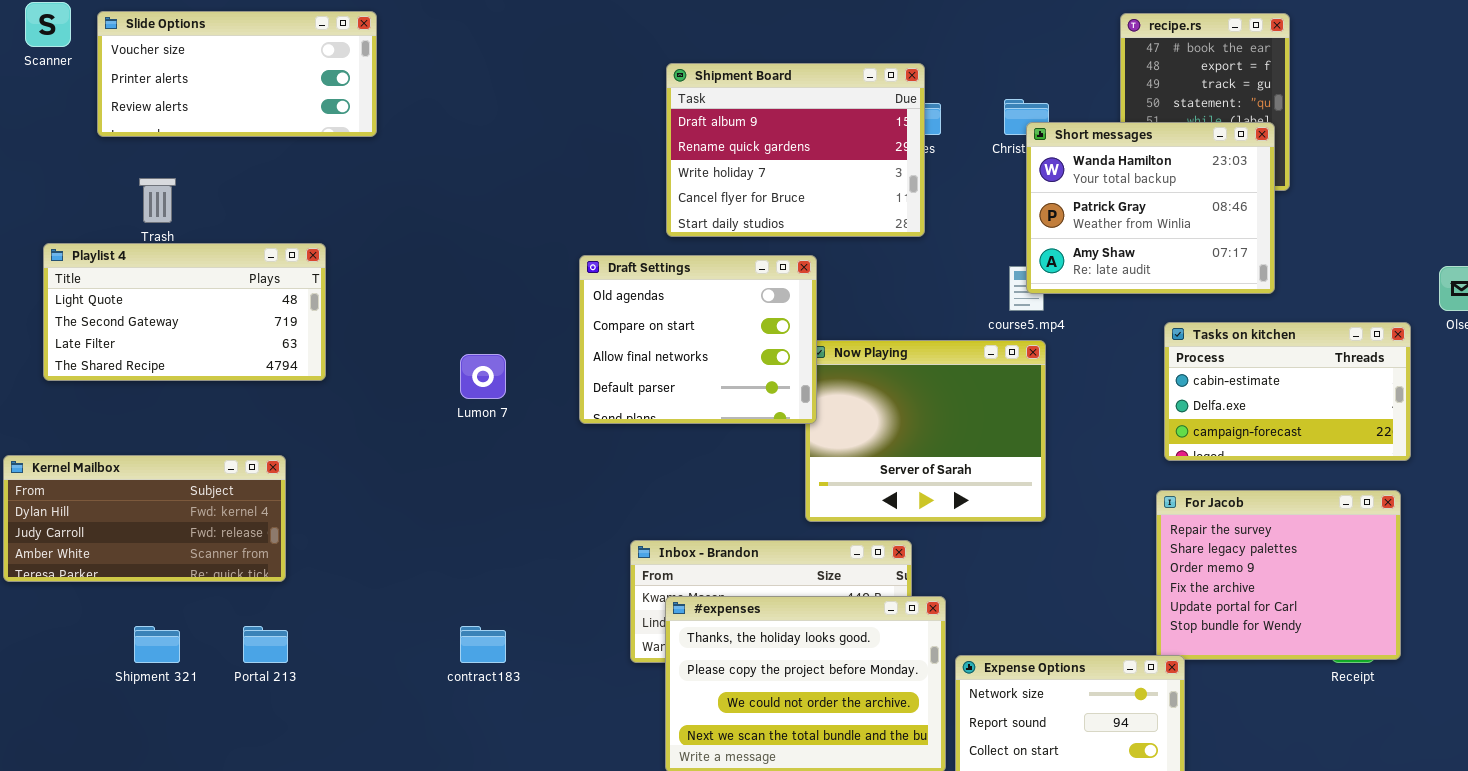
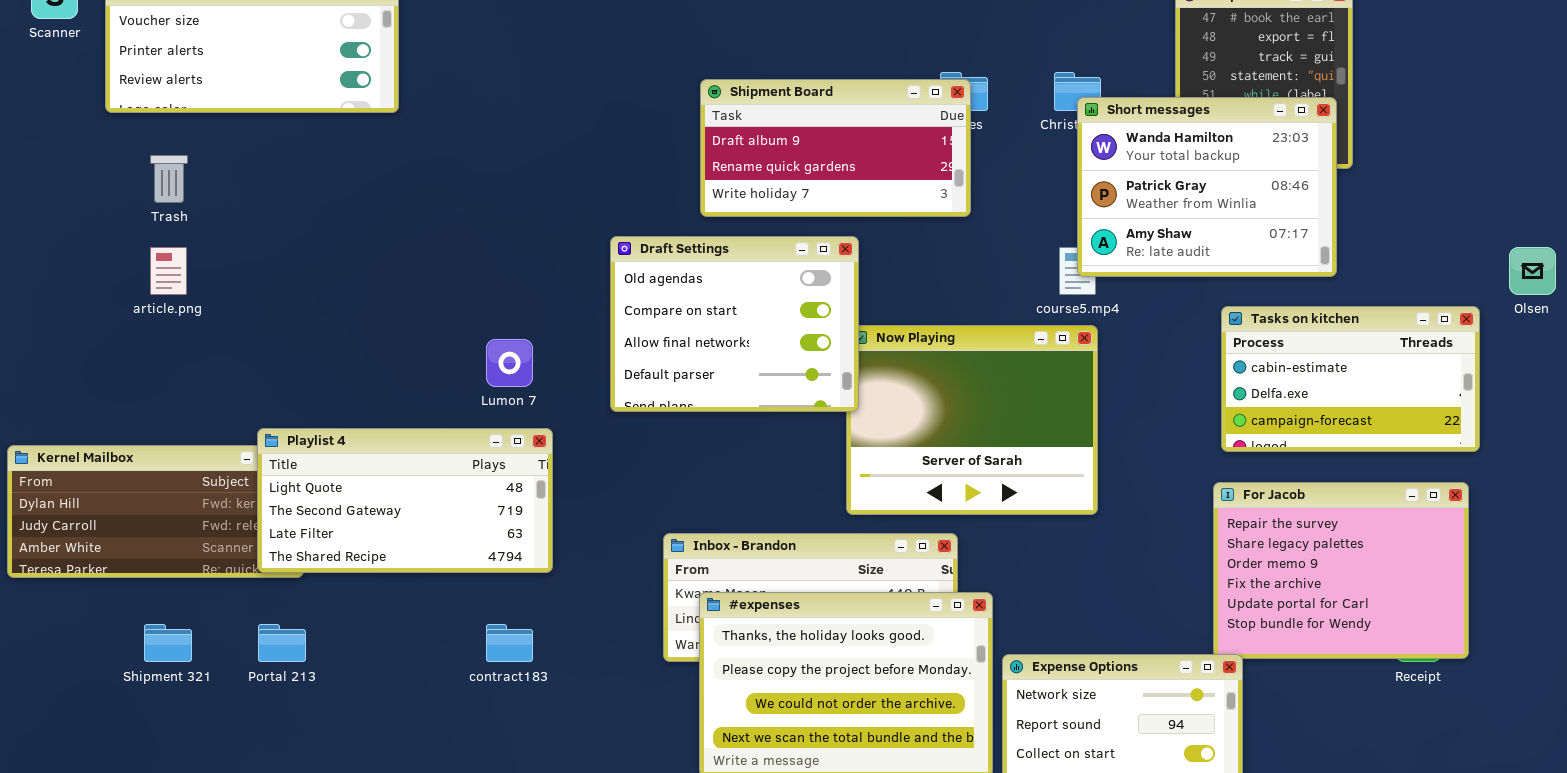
Shipment Board: [666,63,925,237] -> [700,79,971,217], resized
Playlist 4: [43,243,326,381] -> [257,428,553,573], moved

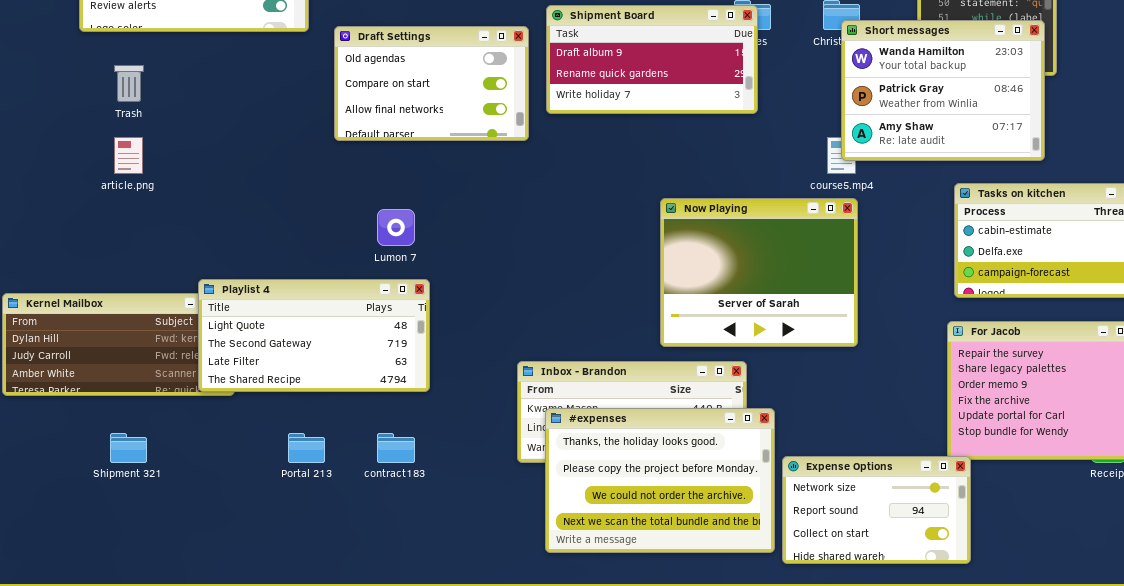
Draft Settings: [610,236,859,412] -> [334,26,529,141], moved, resized
Portal 213: [258,624,306,662] -> [288,433,325,463], moved

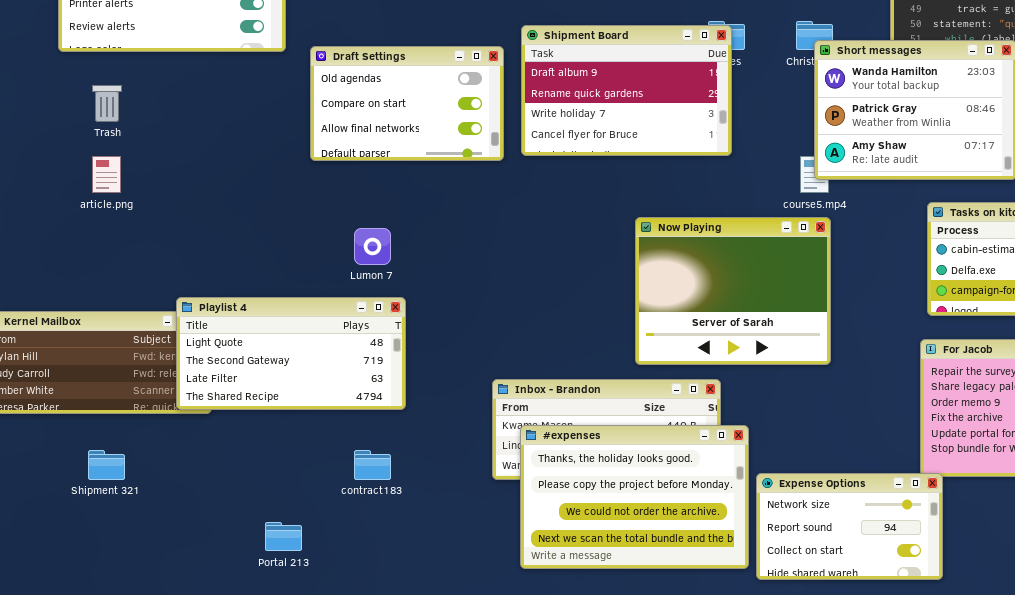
Shipment Board: [546,5,758,114] -> [521,25,732,156], resized
Portal 213: [288,433,325,463] -> [265,522,302,551], moved

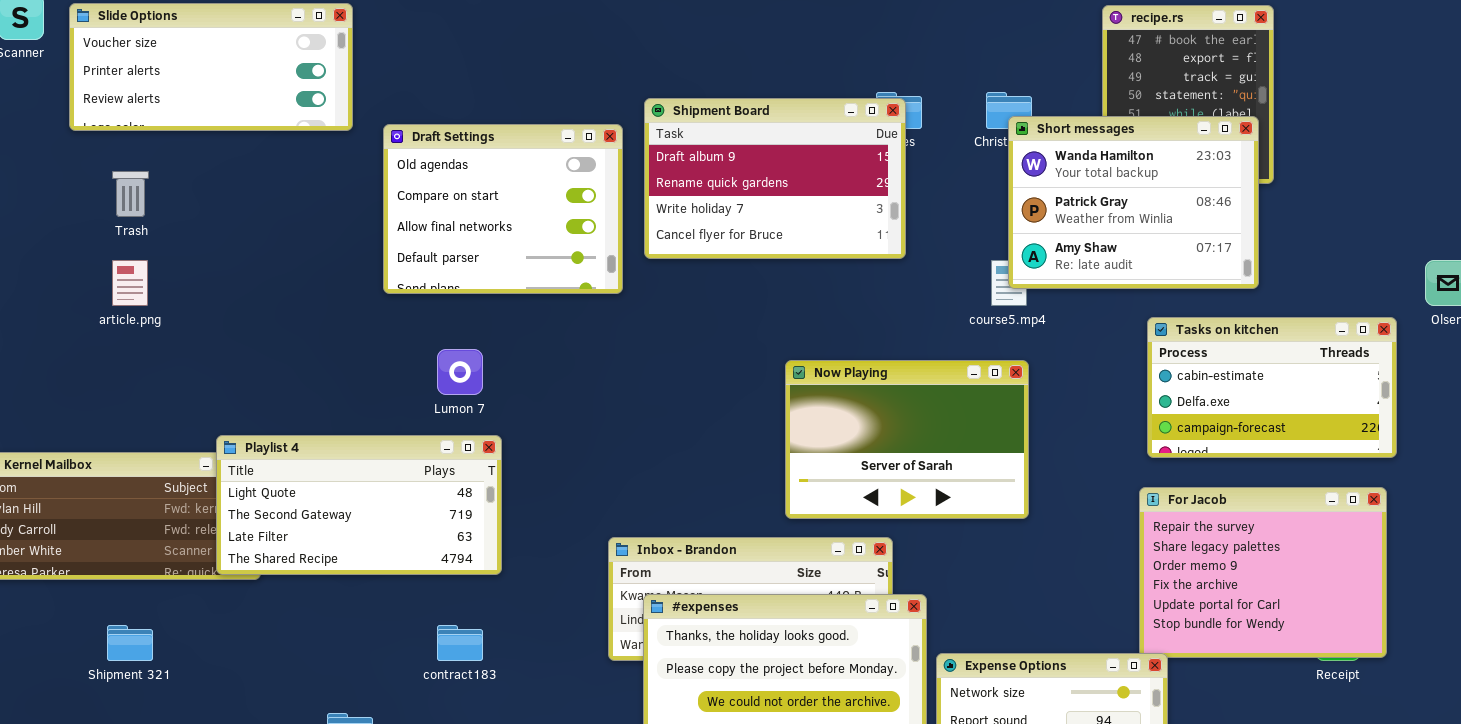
Draft Settings: [310,46,504,161] -> [383,124,623,294], resized
Now Playing: [635,217,831,365] -> [785,360,1029,519], resized

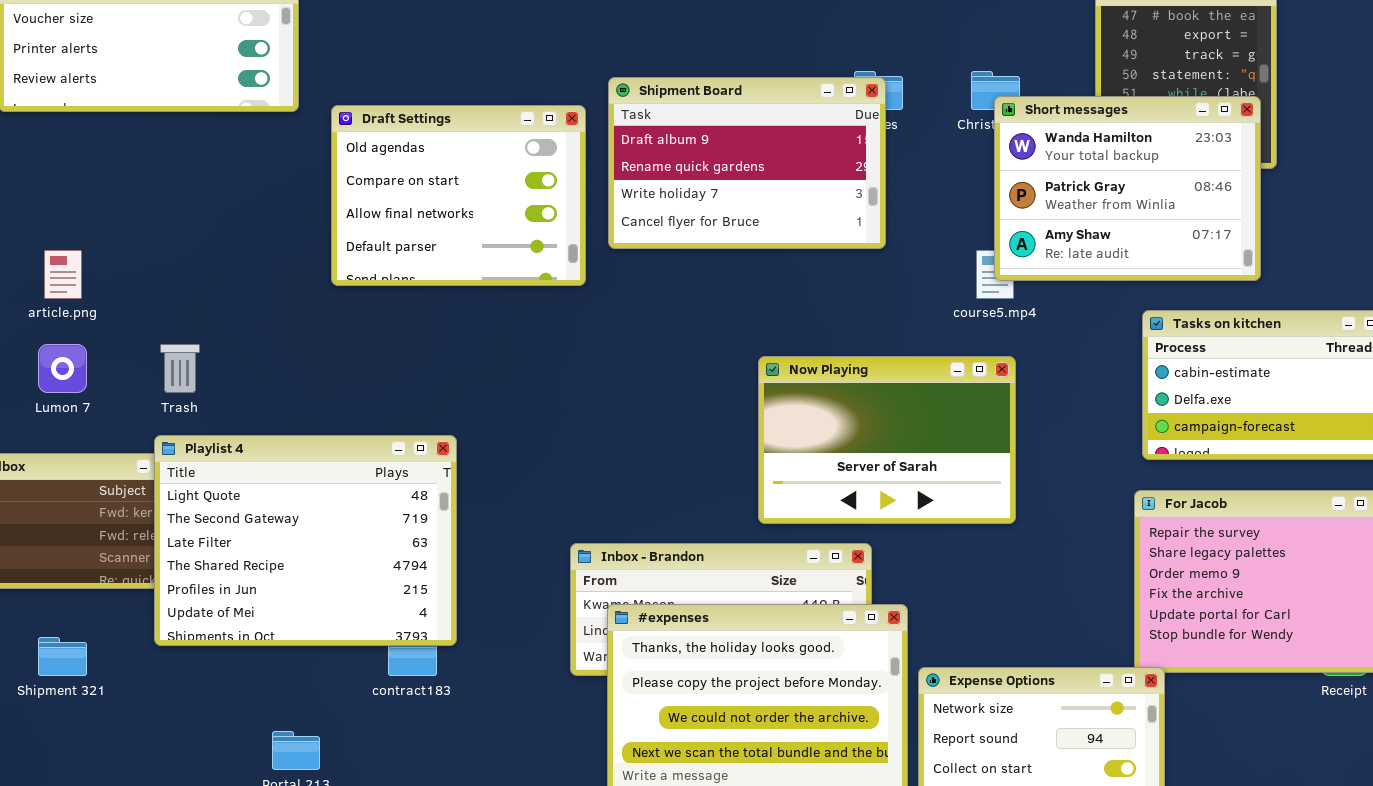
Trash: [112,171,149,217] -> [160,344,200,393], moved
Lumon 7: [437,349,483,395] -> [38,344,87,393], moved
Playlist 4: [216,435,502,575] -> [154,435,457,646], resized

